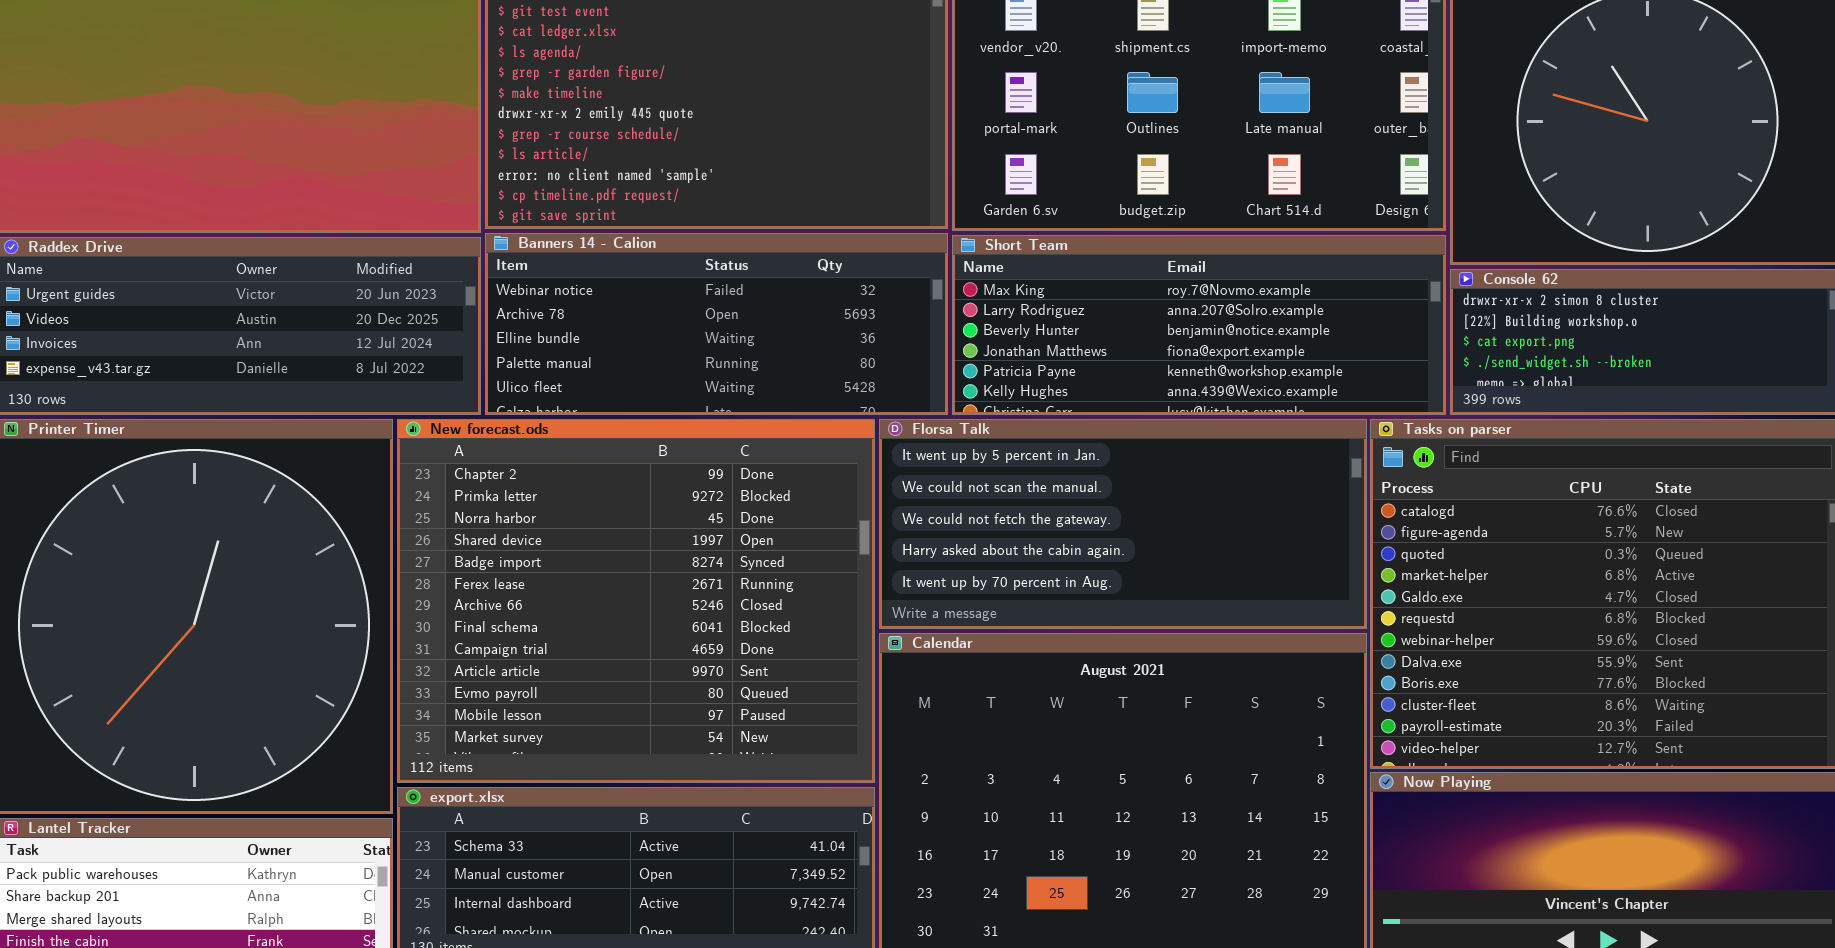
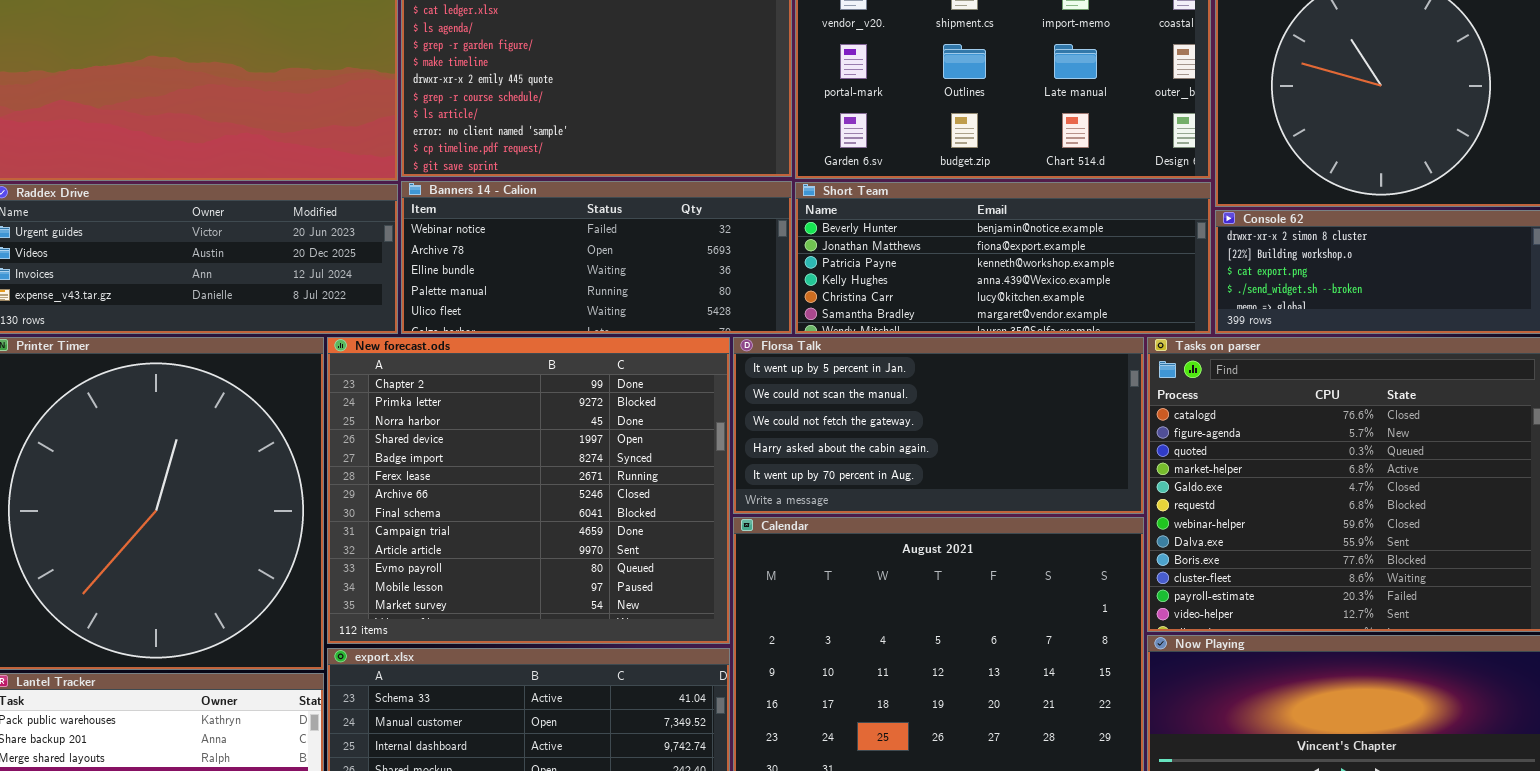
Short Team: [952,235,1446,415] -> [795,182,1211,334], scrolled down 2 rows

